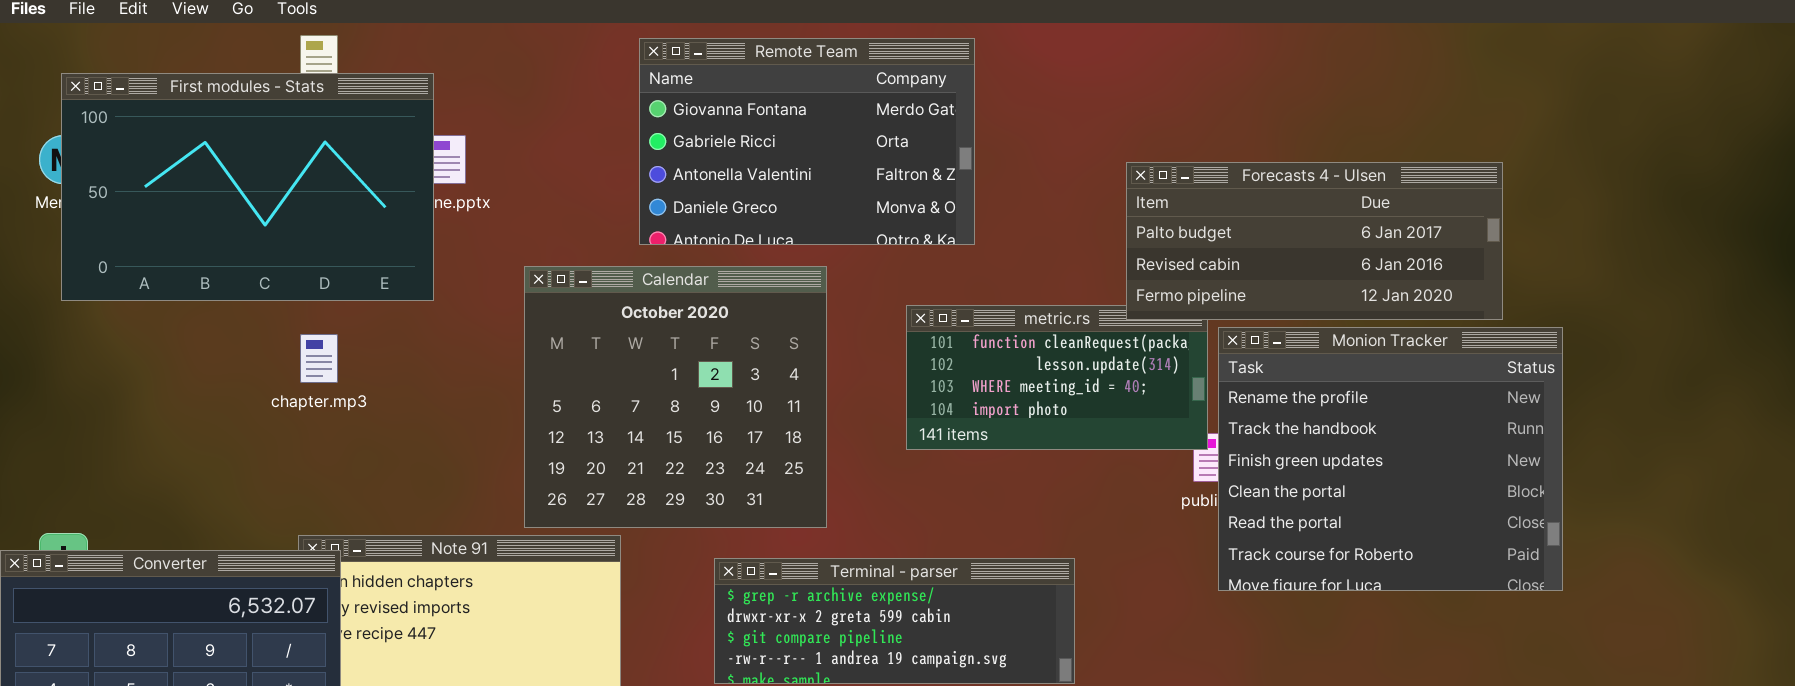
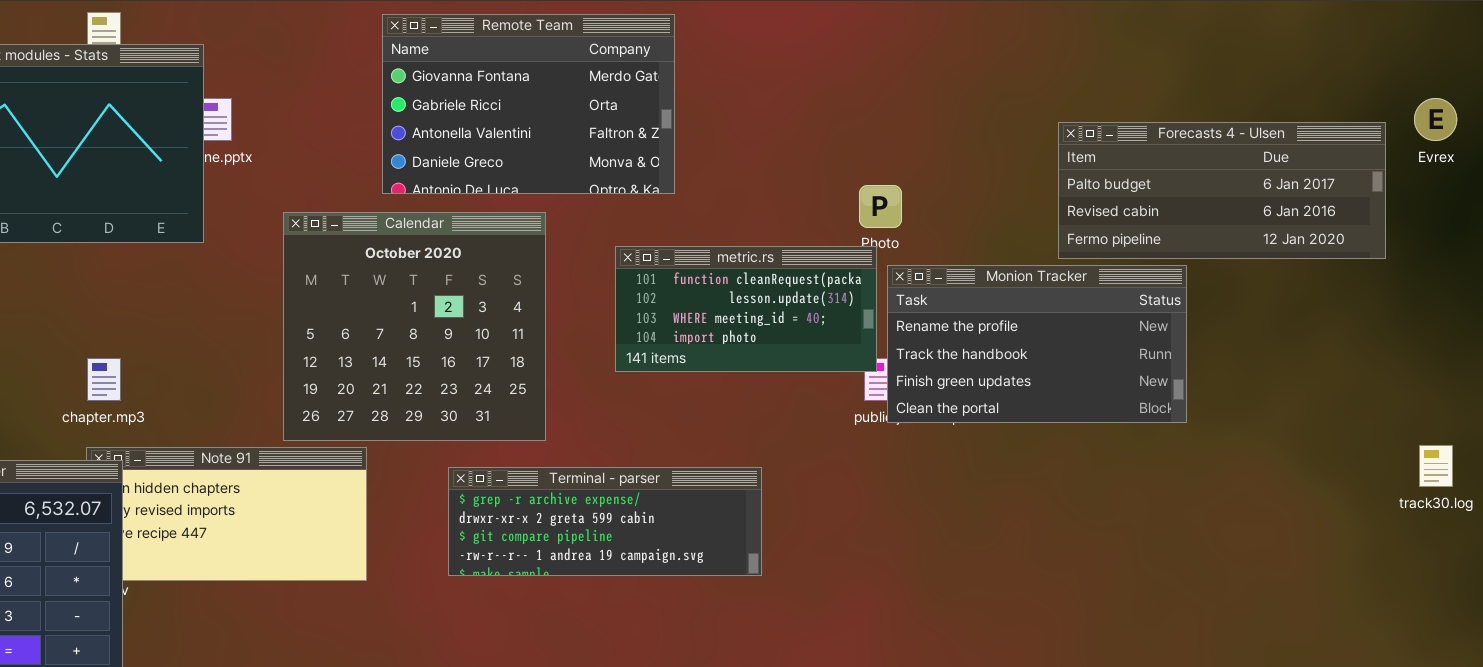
Forecasts 4 - Ulsen: [1126,162,1503,320] -> [1058,122,1386,259], moved
Monion Tracker: [1218,327,1563,591] -> [887,265,1187,423], resized
chapter.mp3: [300,334,338,383] -> [87,358,121,401], moved

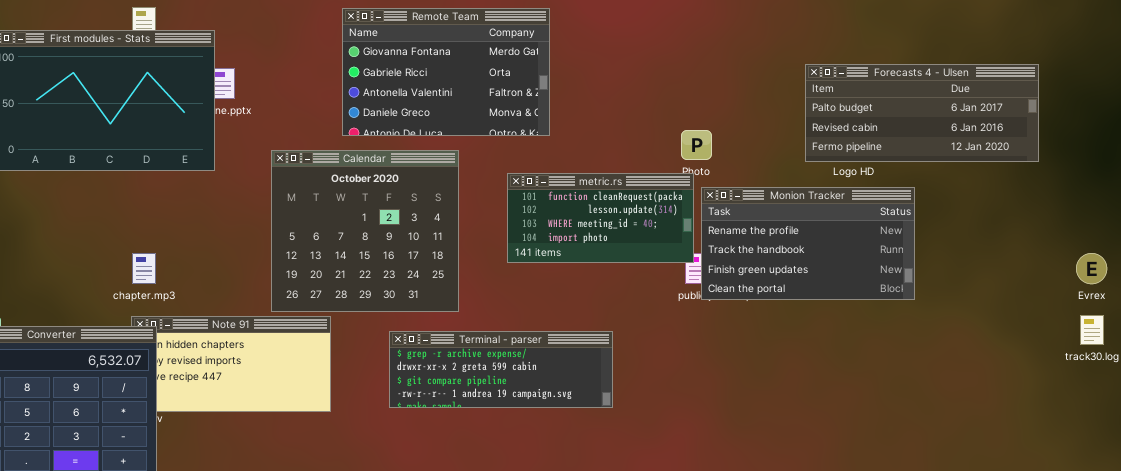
Evrex: [1414,98,1457,141] -> [1076,253,1107,284], moved
Forecasts 4 - Ulsen: [1058,122,1386,259] -> [805,64,1039,162], moved

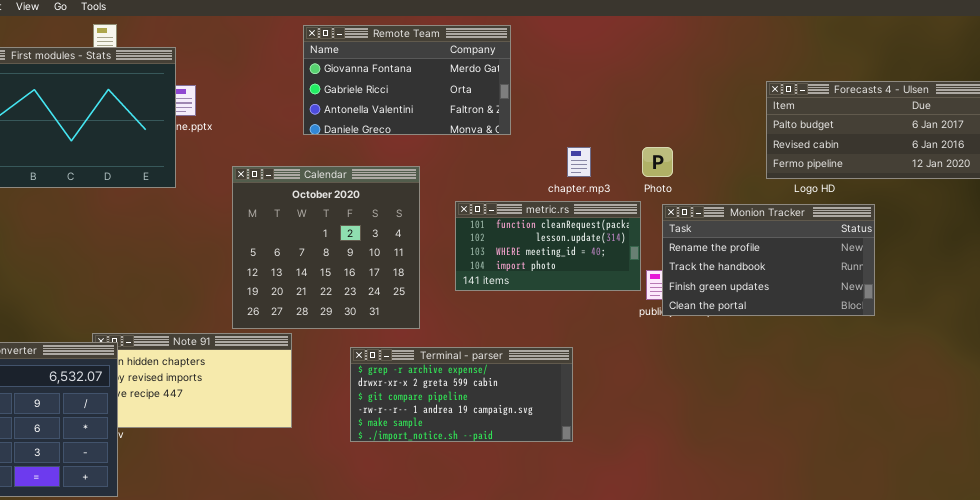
Remote Team: [342,8,550,136] -> [303,25,511,135], resized
metric.rs: [507,173,694,263] -> [455,201,641,291], moved
chapter.mp3: [132,253,156,284] -> [567,147,591,177], moved
Terminal - parser: [389,331,613,408] -> [350,347,573,442], resized

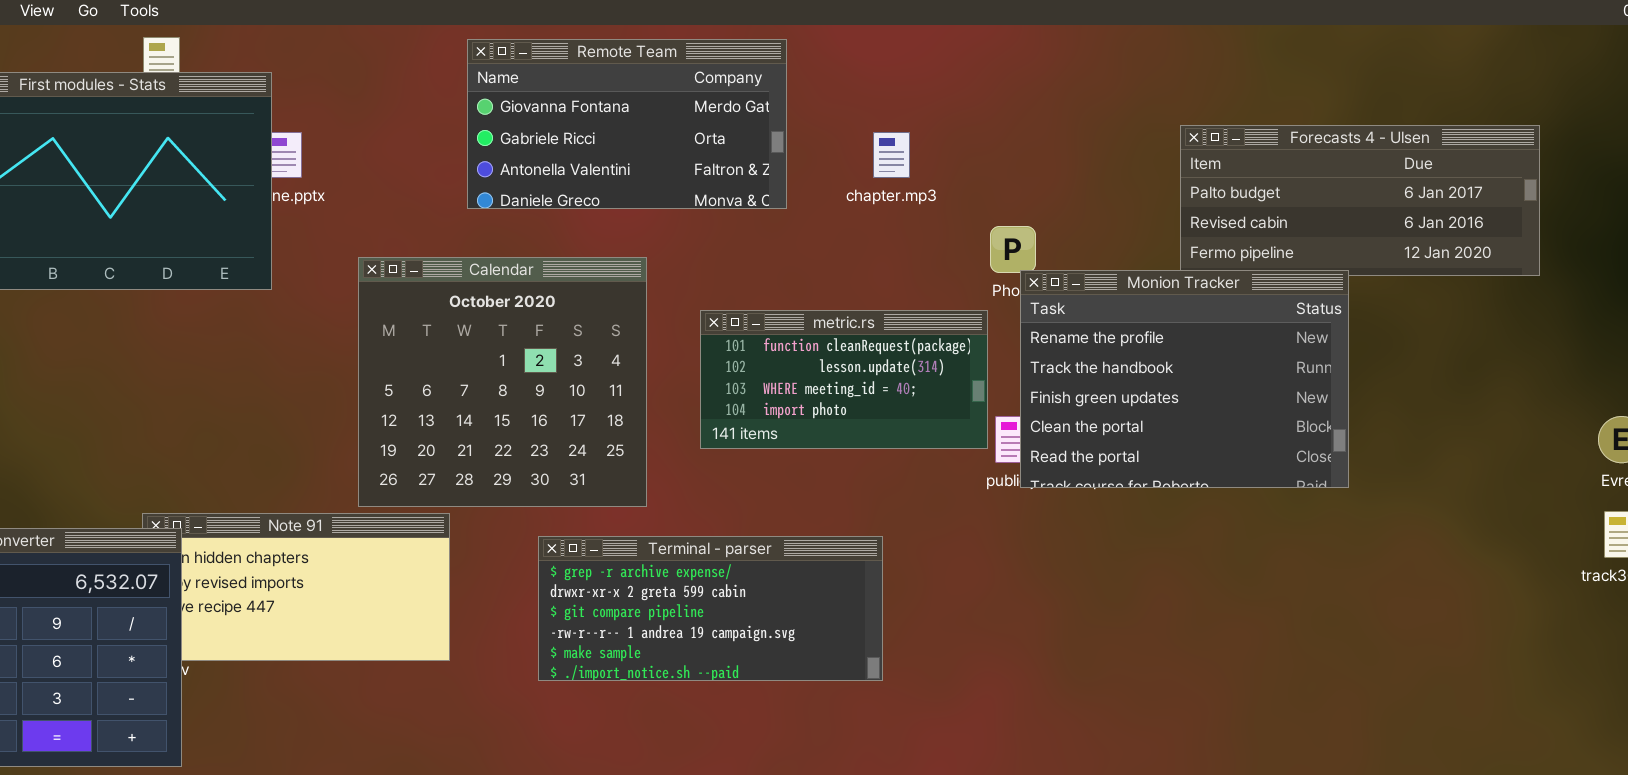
chapter.mp3: [567,147,591,177] -> [873,132,910,178], moved
Monion Tracker: [662,204,875,316] -> [1020,270,1349,488], resized

